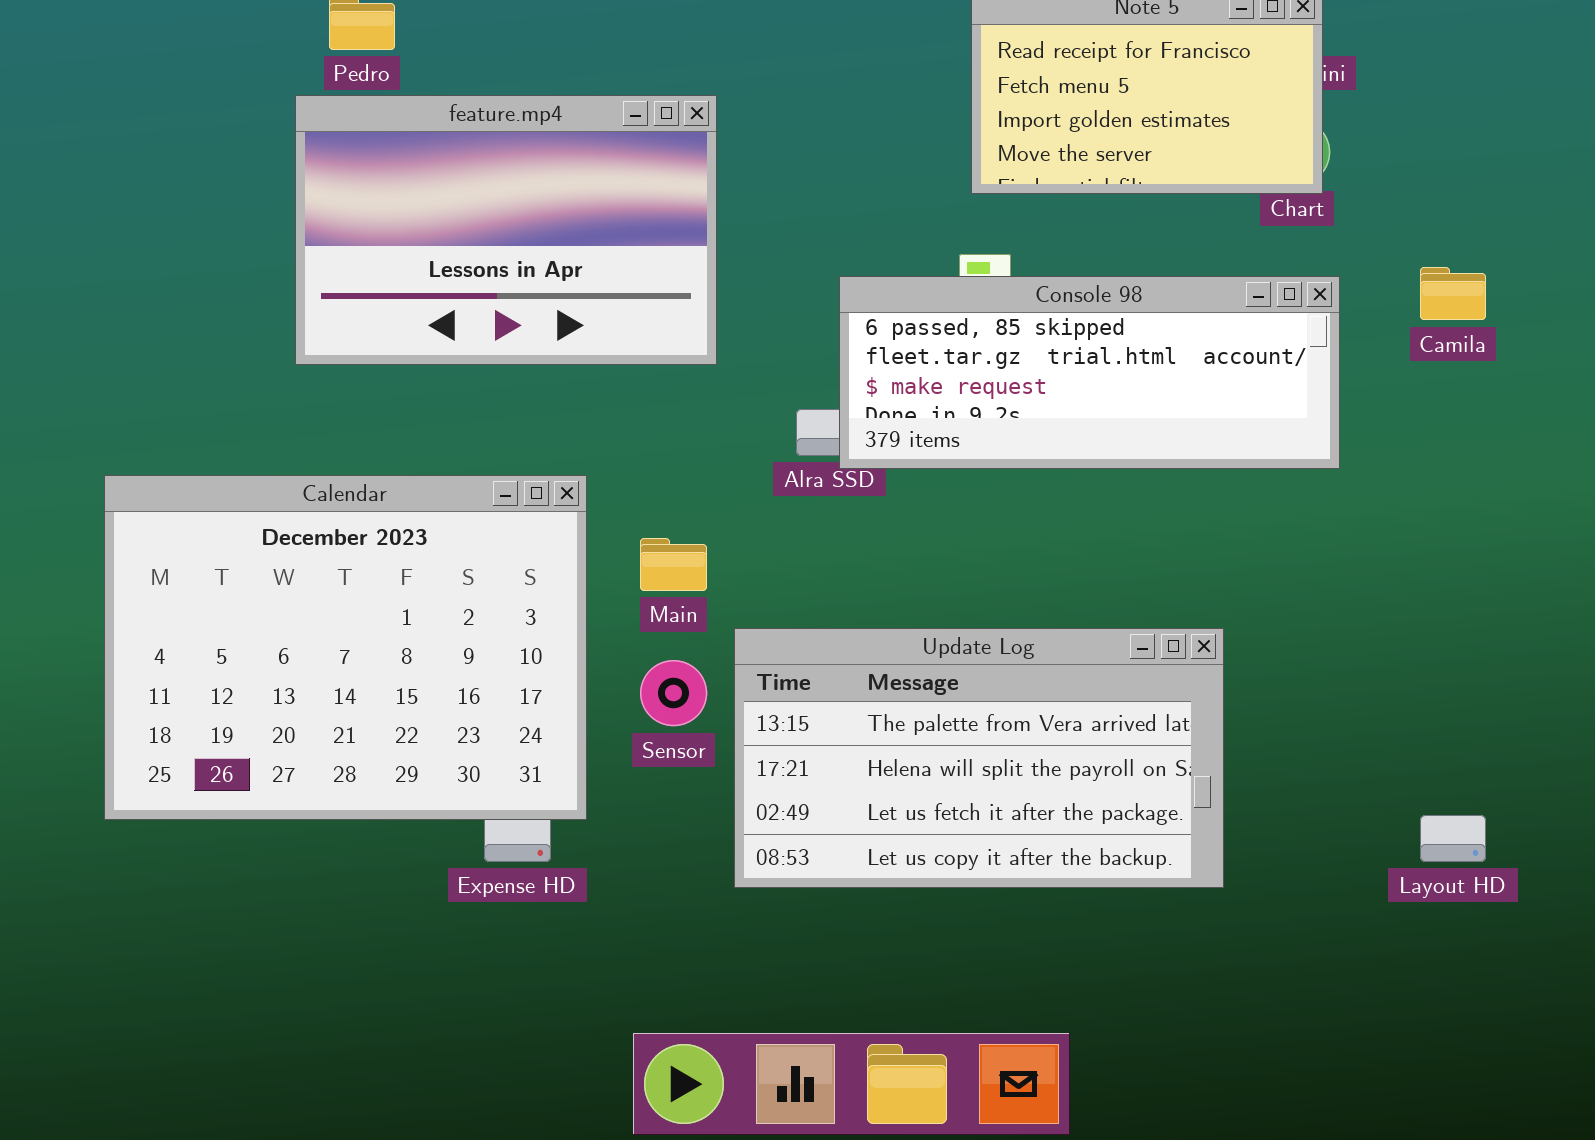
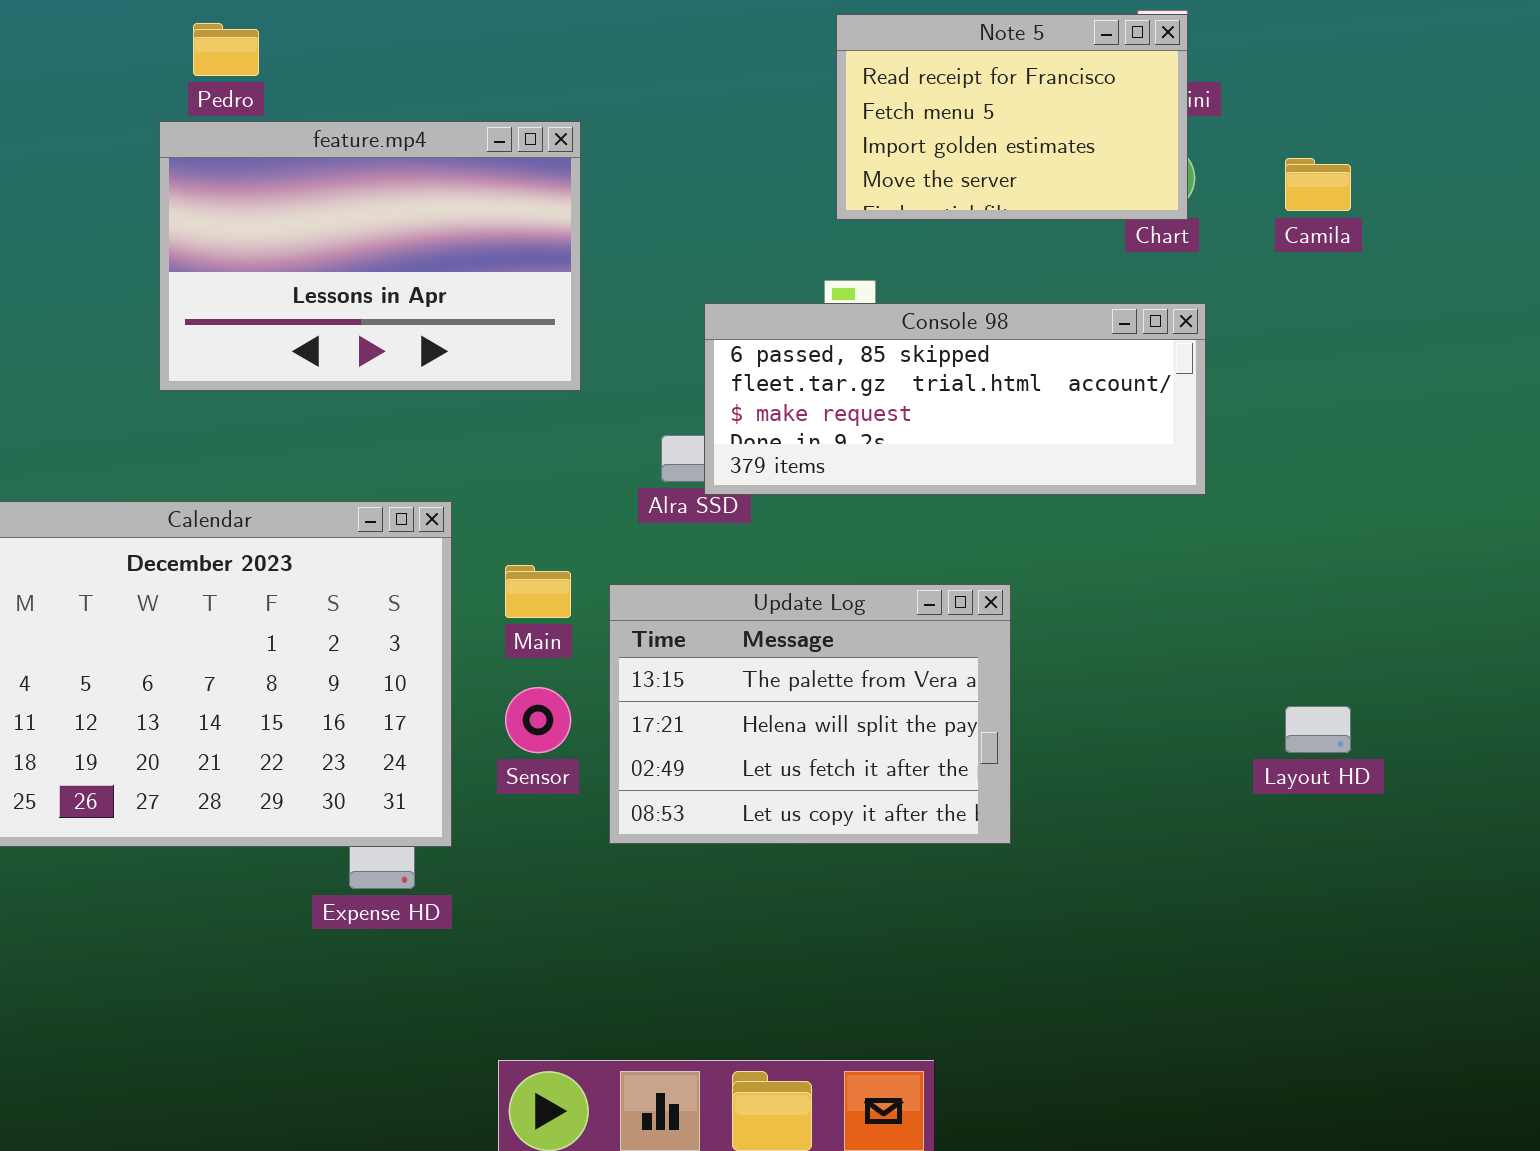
Camila: [1420,267,1486,320] -> [1285,158,1351,211], moved
Update Log: [734,628,1224,888] -> [609,584,1011,844], moved, resized
Layout HD: [1420,815,1486,862] -> [1285,706,1351,753], moved

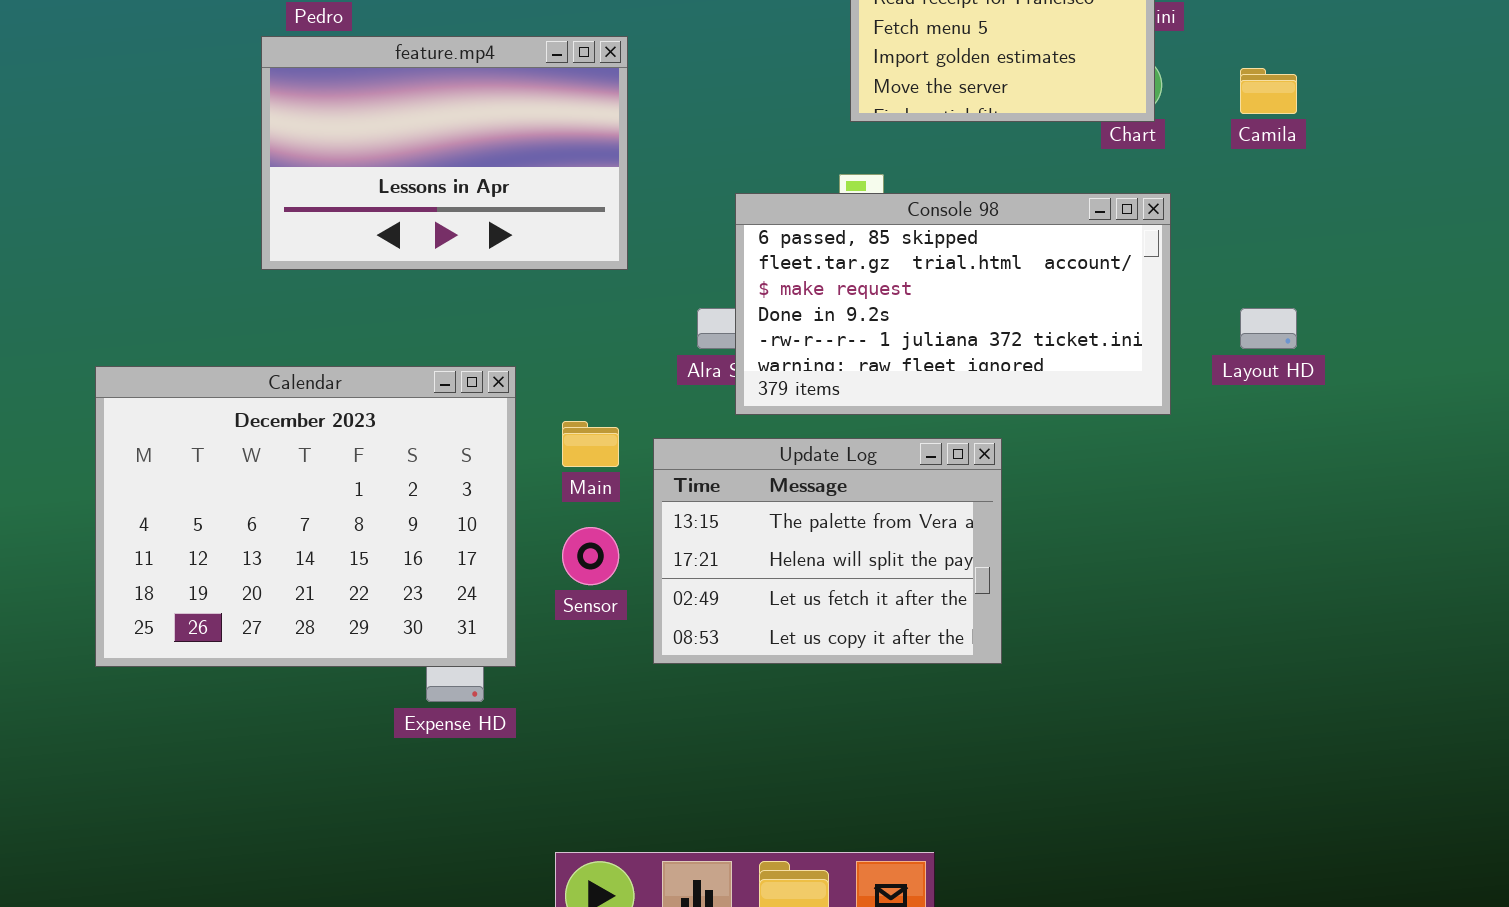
Console 98: [704,303,1206,495] -> [735,193,1171,415], resized
Layout HD: [1285,706,1351,753] -> [1240,308,1297,349], moved

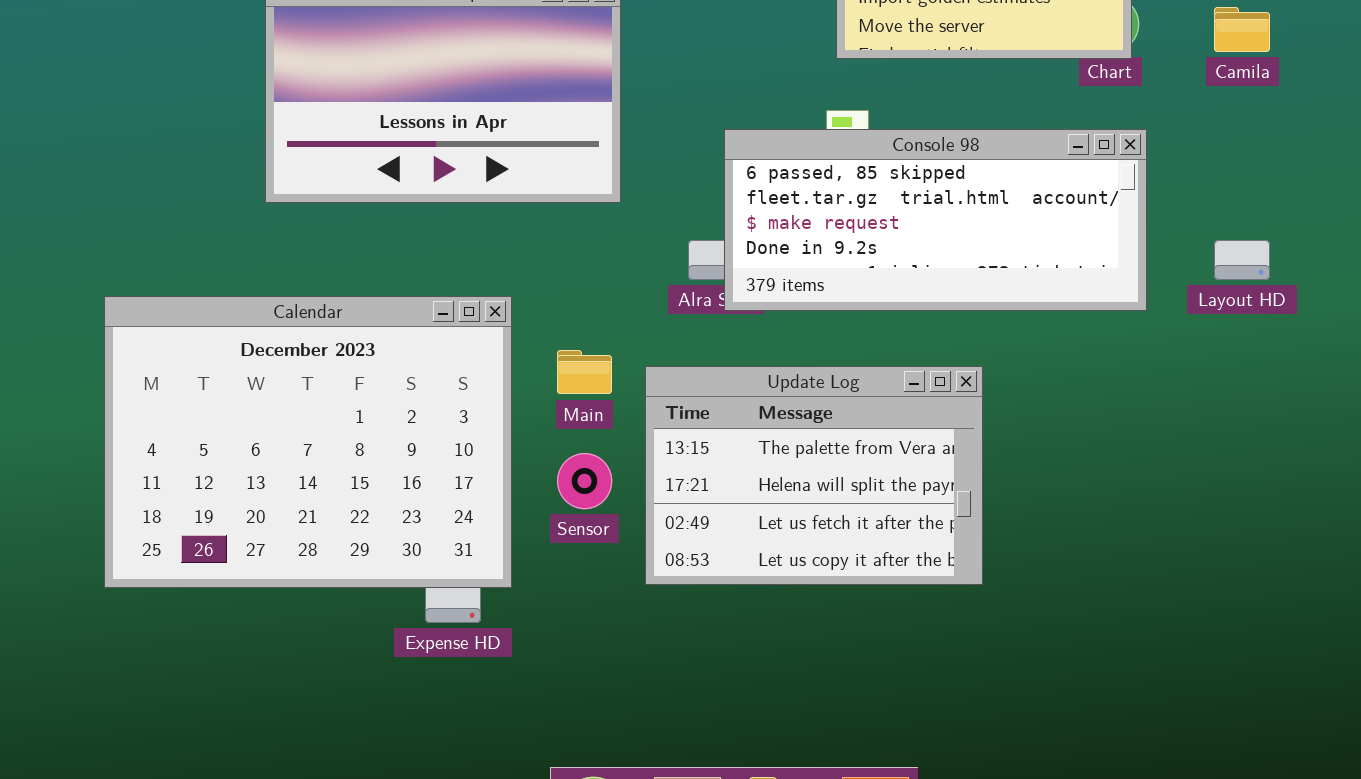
Console 98: [735,193,1171,415] -> [724,129,1147,311], resized

